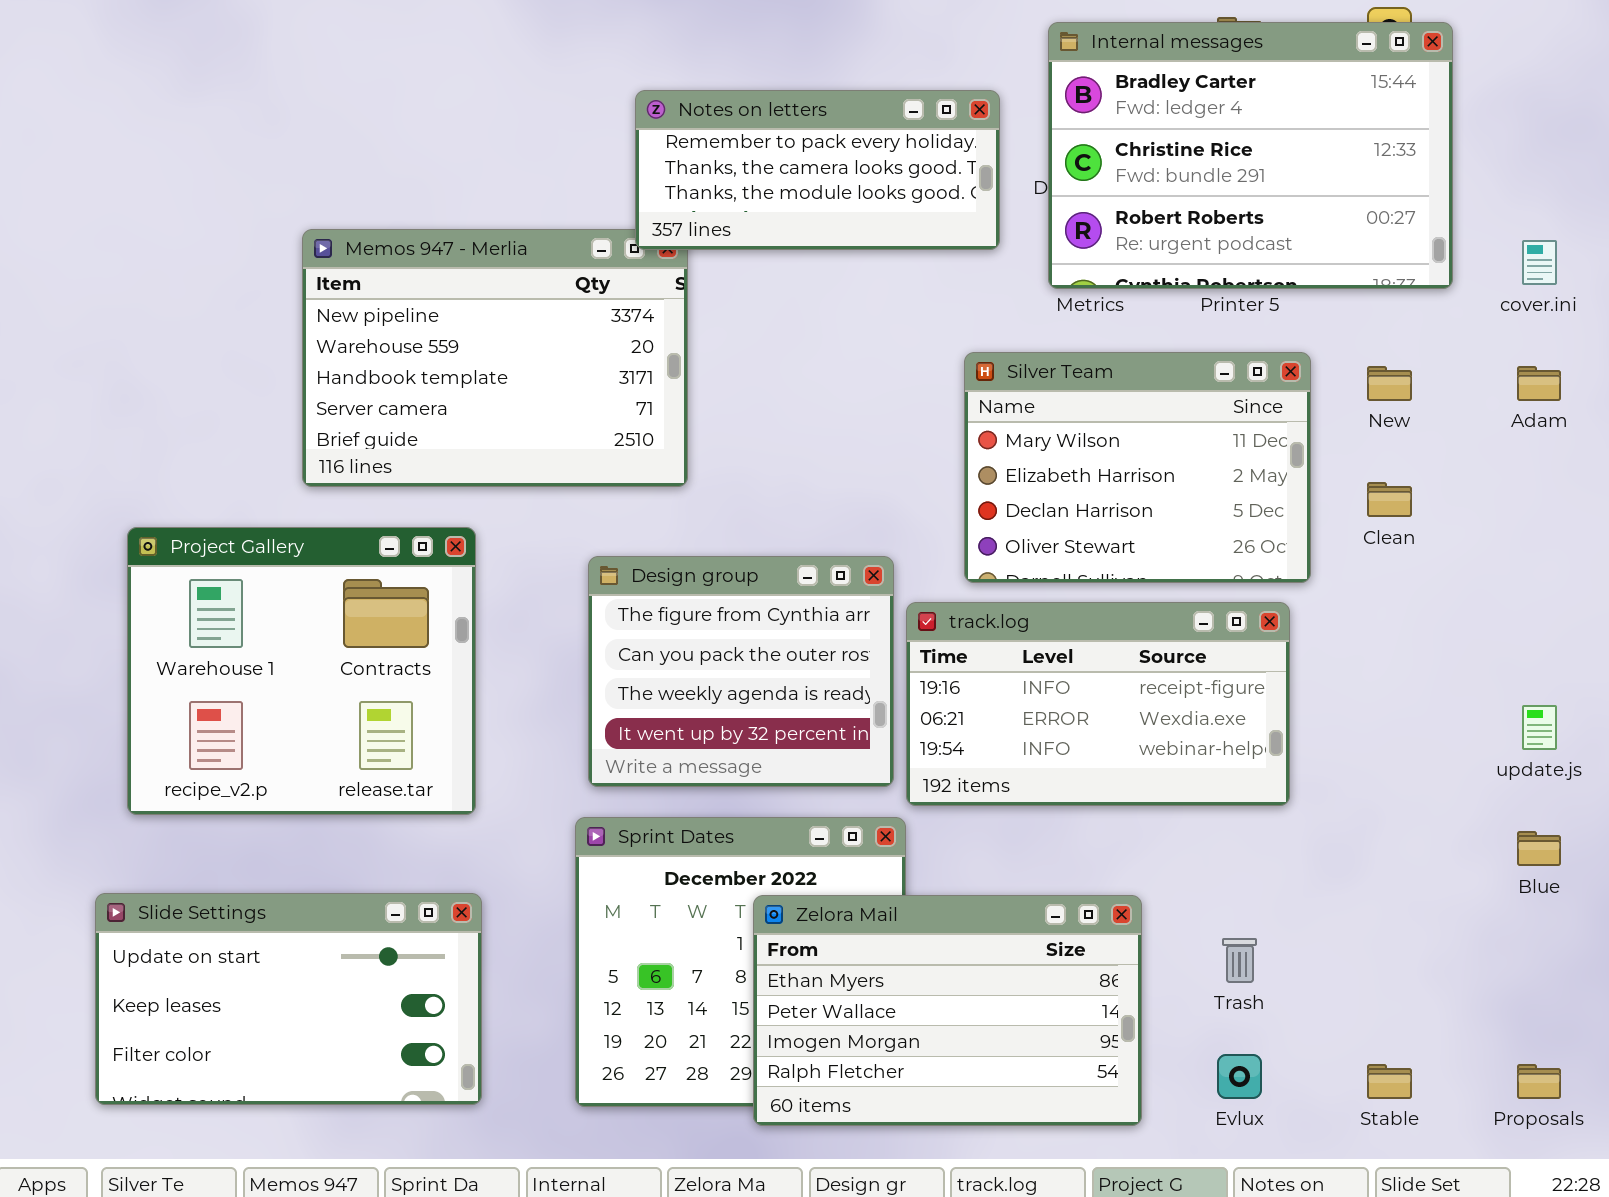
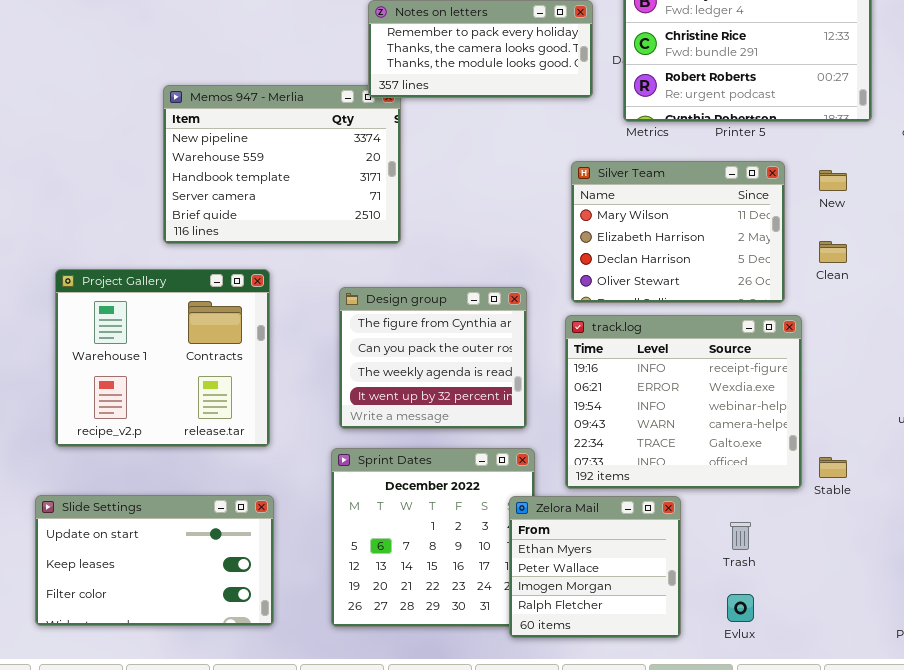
track.log: [906,602,1290,806] -> [565,315,802,489], moved, resized
Zelora Mail: [753,895,1142,1126] -> [509,496,681,638], resized
Stable: [1367,1064,1412,1099] -> [819,457,847,478], moved

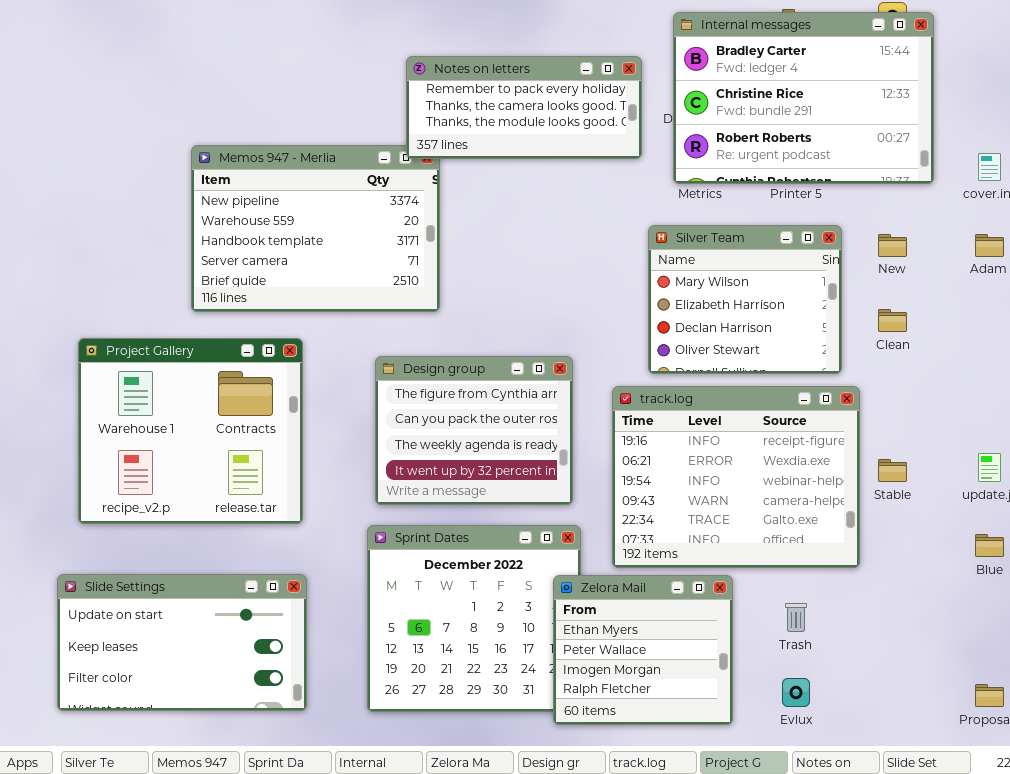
Silver Team: [571,161,785,303] -> [648,225,842,374], resized
Stable: [819,457,847,478] -> [878,459,907,482], moved

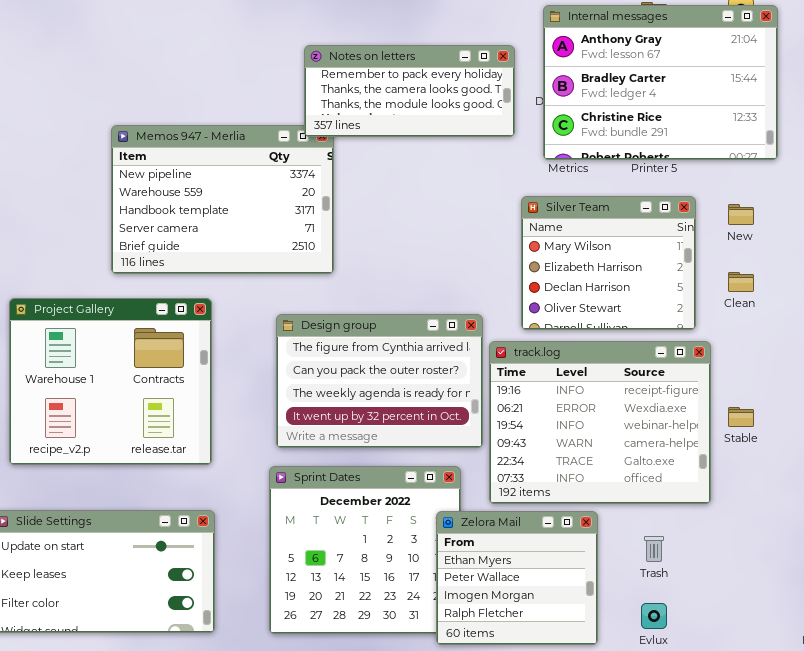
Internal messages: [673,12,934,184] -> [543,5,778,160], scrolled up 1 row
Design group: [375,356,573,505] -> [276,314,483,448], resized

